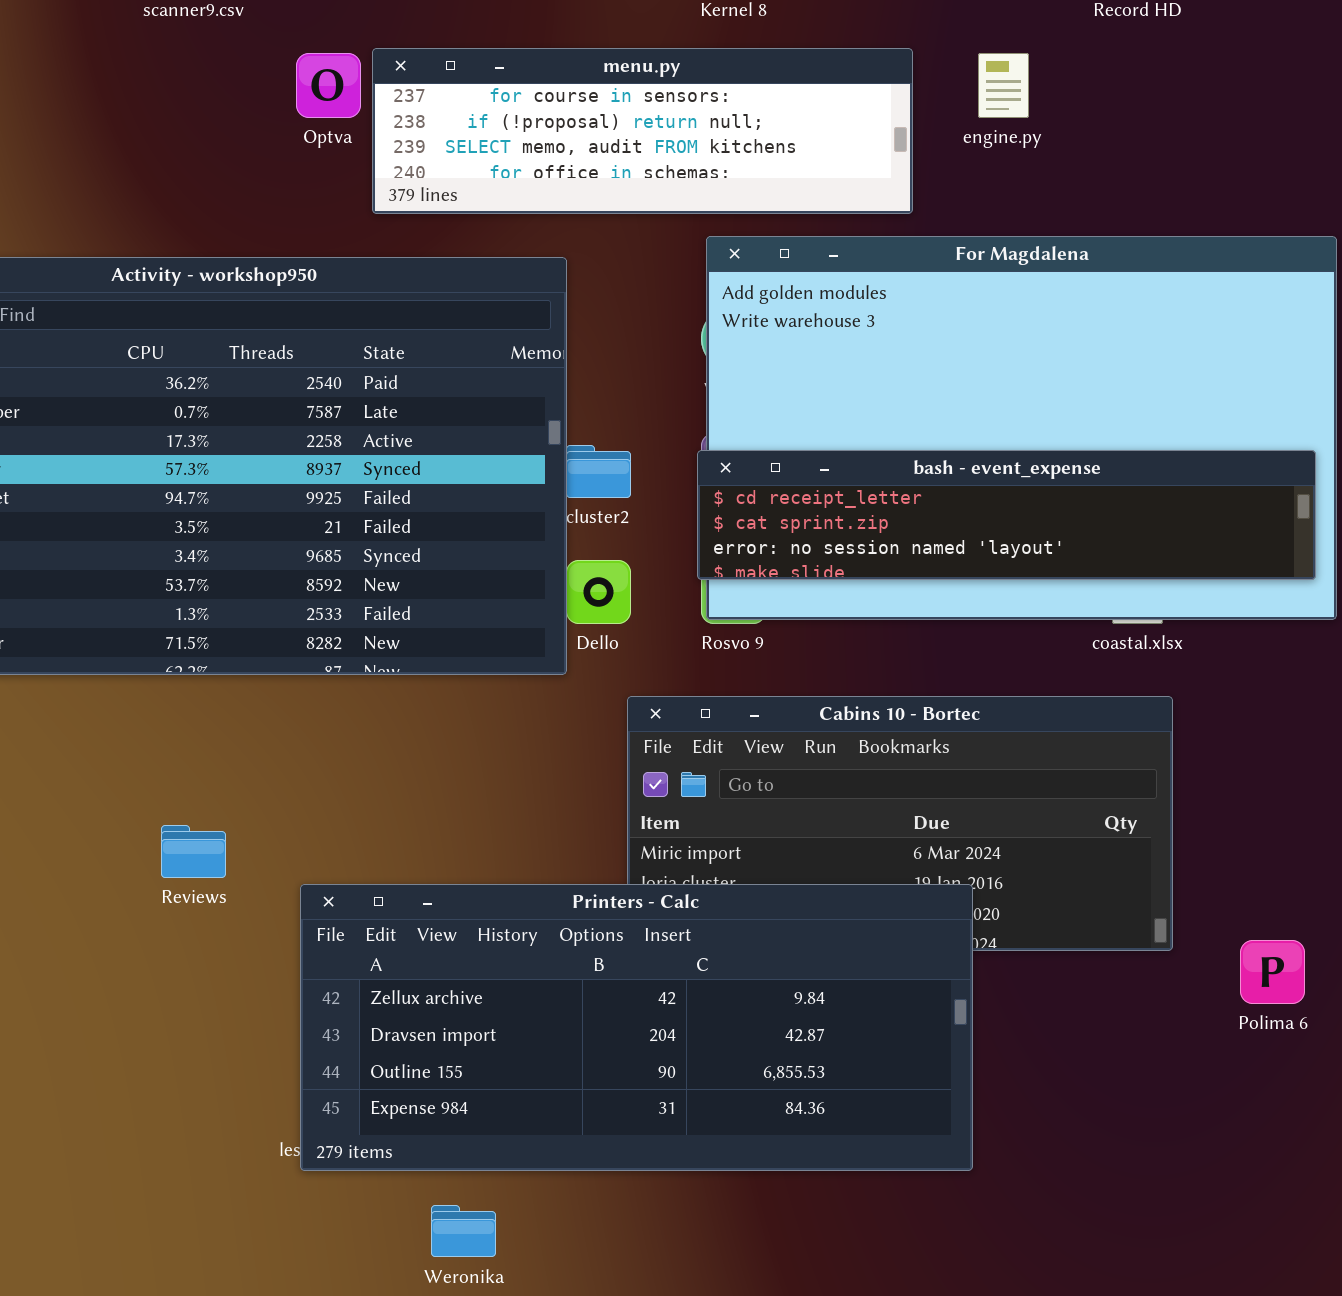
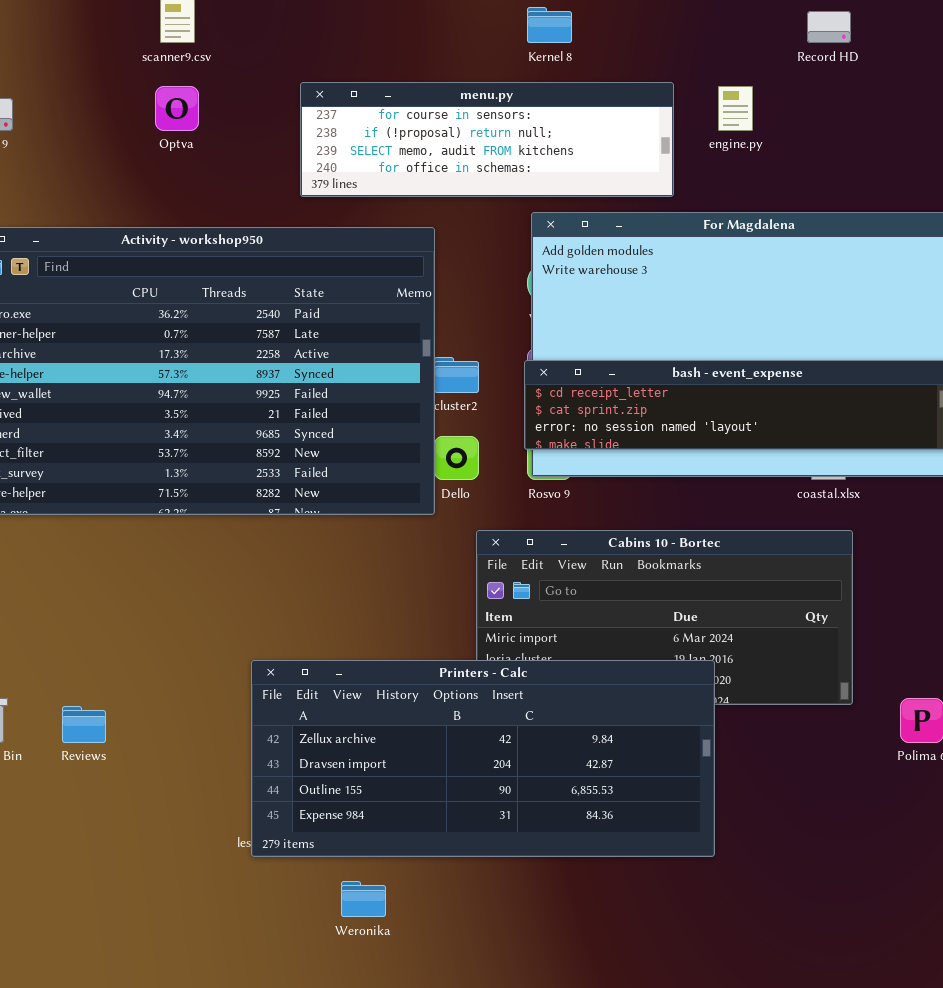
Optva: [296,53,361,118] -> [155,86,199,131], moved
Reviews: [161,825,226,878] -> [62,706,106,743], moved

